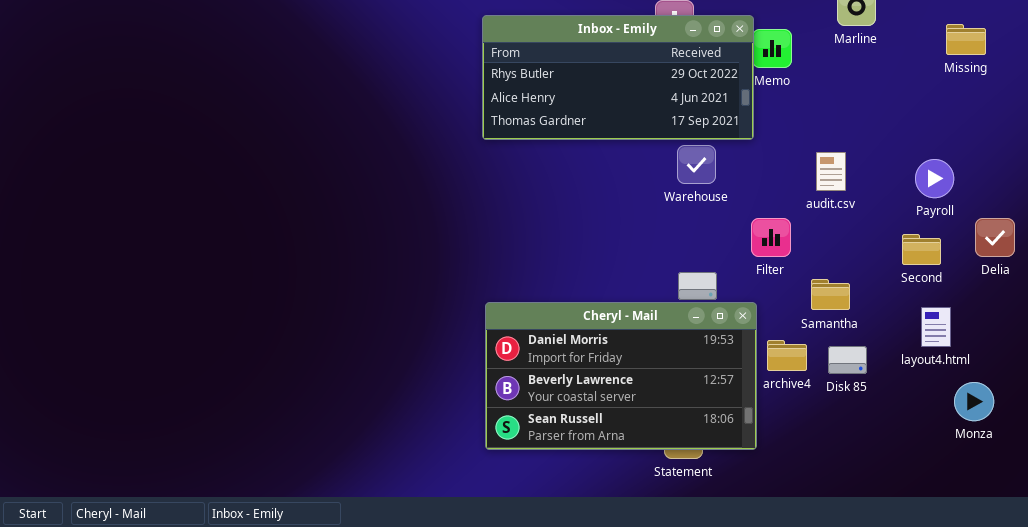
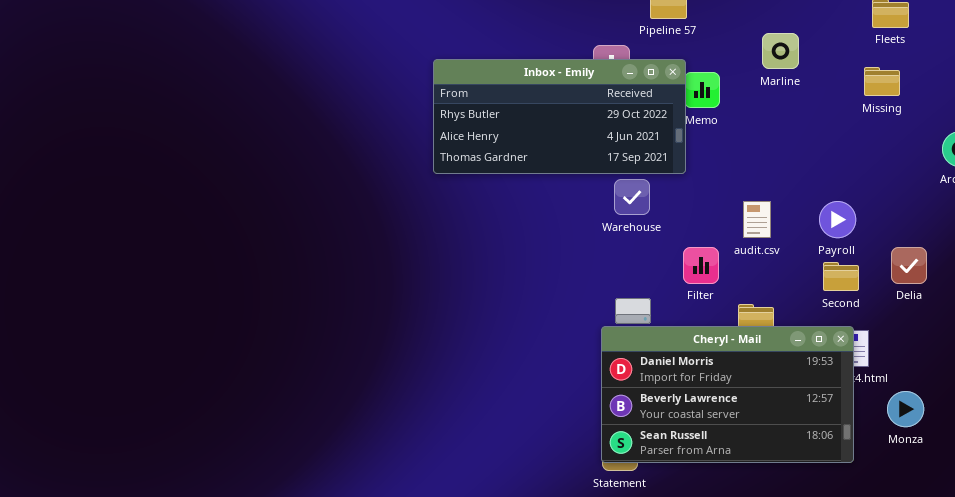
audit.csv: [816,152,846,191] -> [743,201,771,238], moved
Payroll: [915,159,954,198] -> [819,201,856,238], moved
Cheryl - Mail: [485,302,757,450] -> [601,326,854,463], moved
Monza: [954,382,994,421] -> [887,391,924,427], moved

